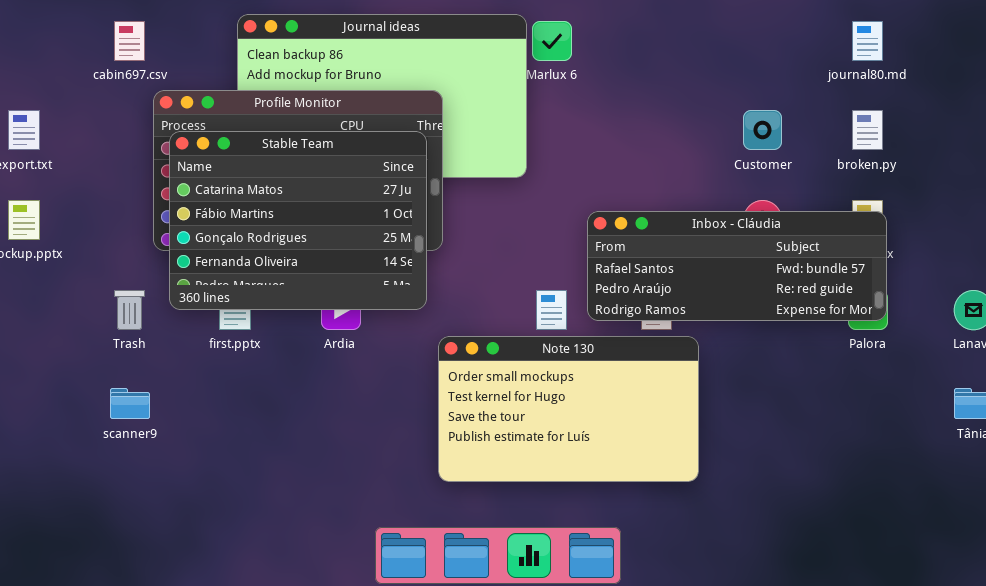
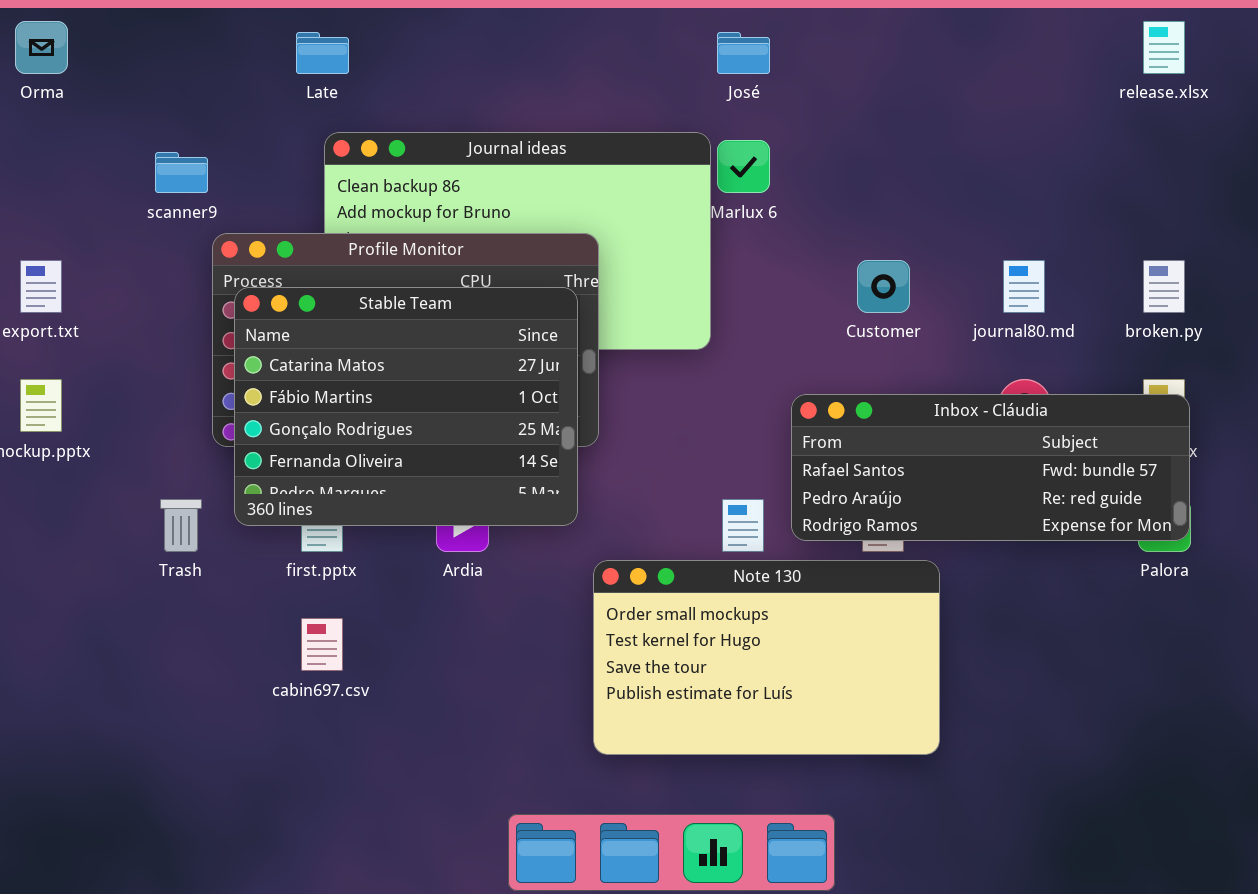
cabin697.csv: [114,21,145,61] -> [301,618,343,671], moved
journal80.md: [852,21,883,61] -> [1003,260,1045,313], moved
Customer: [743,110,782,150] -> [857,260,910,313], moved
scanner9: [110,388,150,419] -> [155,152,208,193], moved

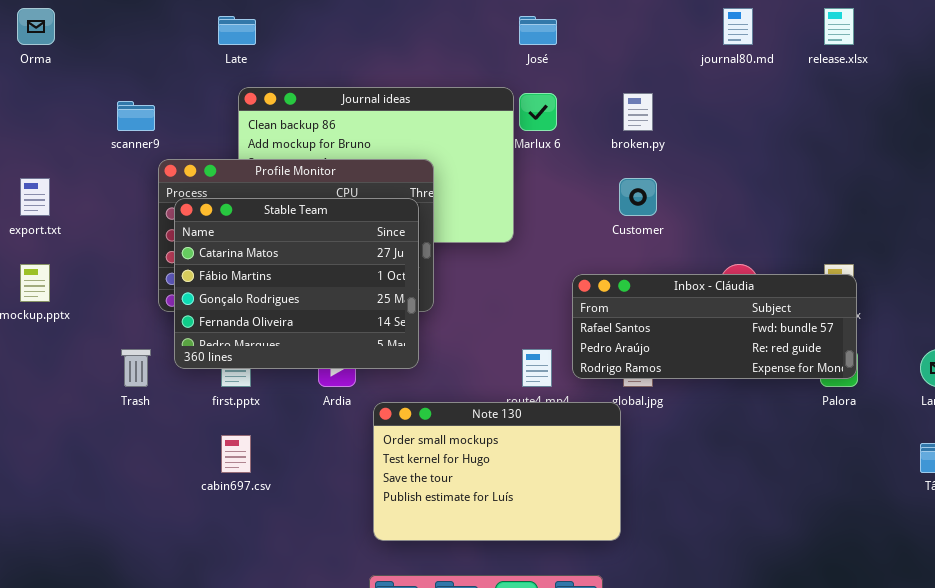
journal80.md: [1003,260,1045,313] -> [723,8,753,45], moved
broken.py: [1143,260,1185,313] -> [623,93,653,131], moved
Note 130: [593,560,940,755] -> [373,402,621,541], moved

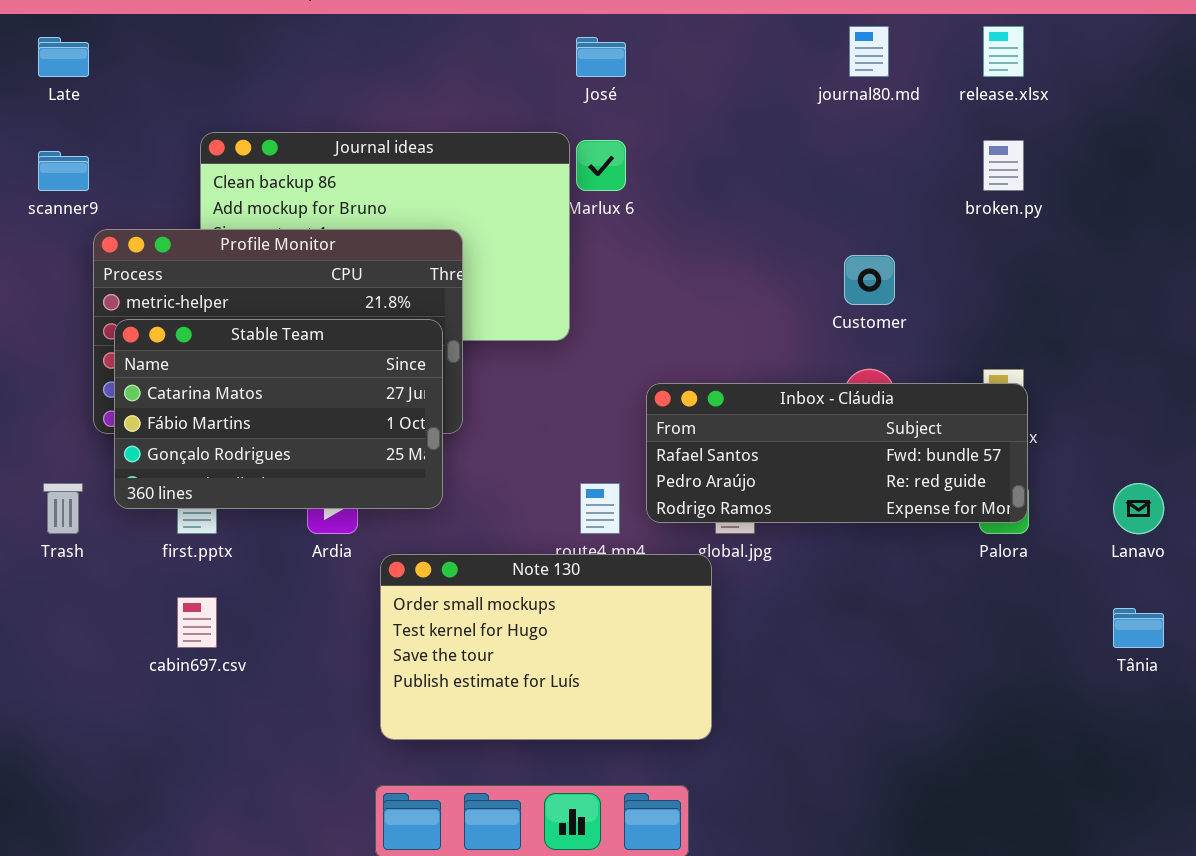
Late: [218,16,256,45] -> [38,37,89,77], moved
broken.py: [623,93,653,131] -> [983,140,1024,191], moved
Customer: [619,178,657,216] -> [844,255,895,305], moved
Stable Team: [174,198,419,369] -> [114,319,443,509], resized

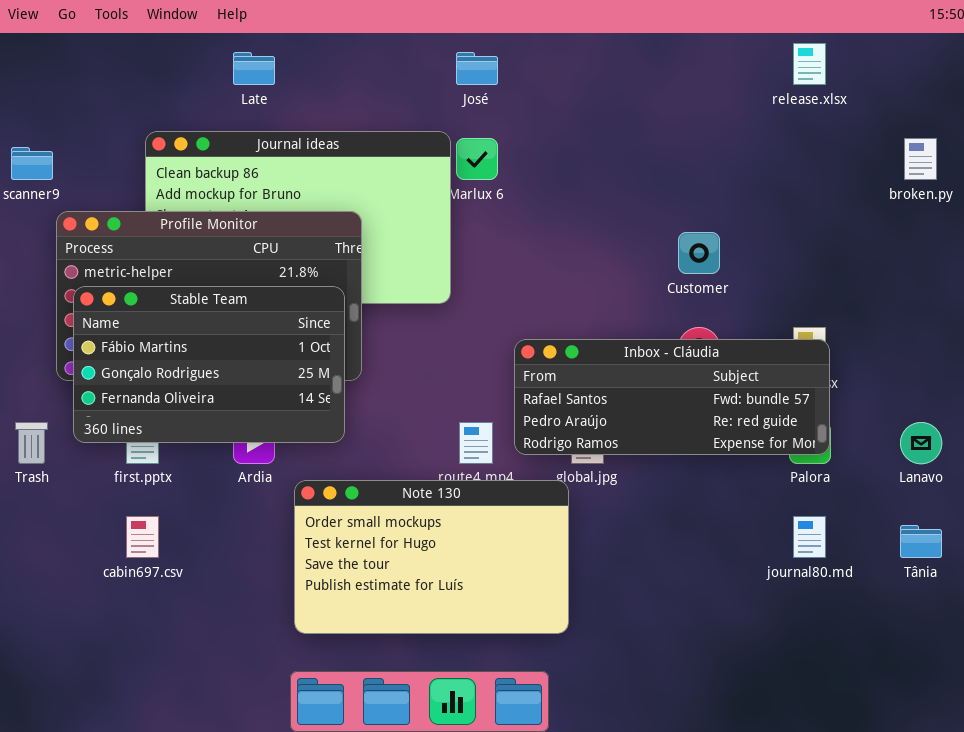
journal80.md: [849,26,889,77] -> [793,516,826,558], moved
Late: [38,37,89,77] -> [233,52,275,85], moved
broken.py: [983,140,1024,191] -> [904,138,937,180], moved
Stable Team: [114,319,443,509] -> [73,286,345,443], scrolled down 1 row

